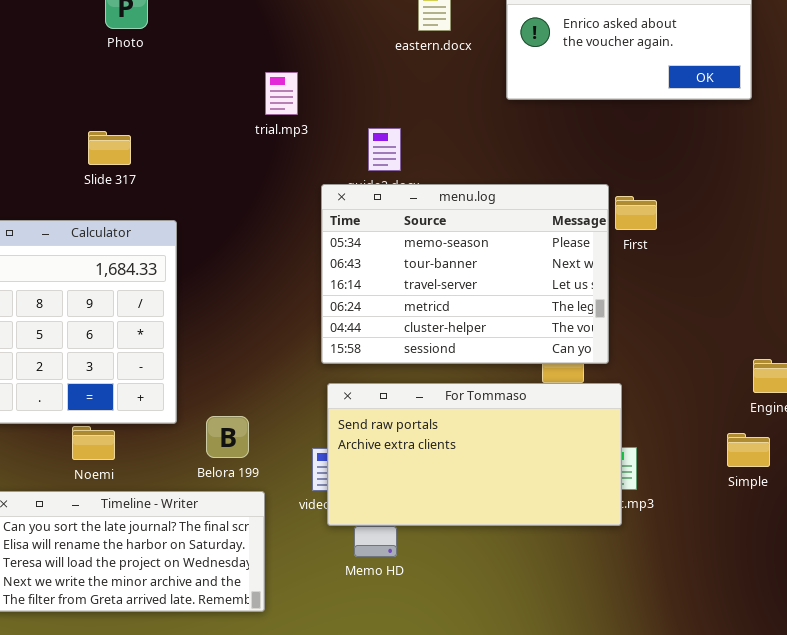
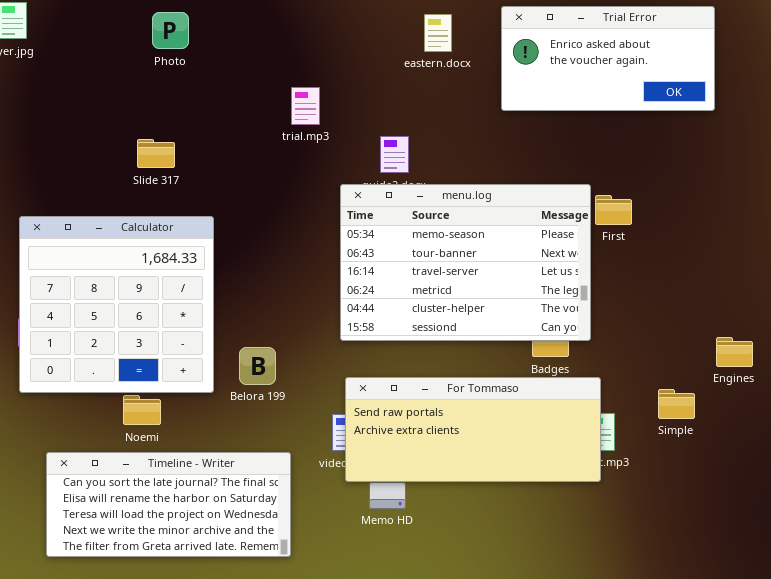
For Tommaso: [327,383,622,526] -> [345,377,601,482], resized
Belora 199: [206,416,249,458] -> [239,347,276,385], moved
Simple: [727,433,770,467] -> [658,389,695,419], moved

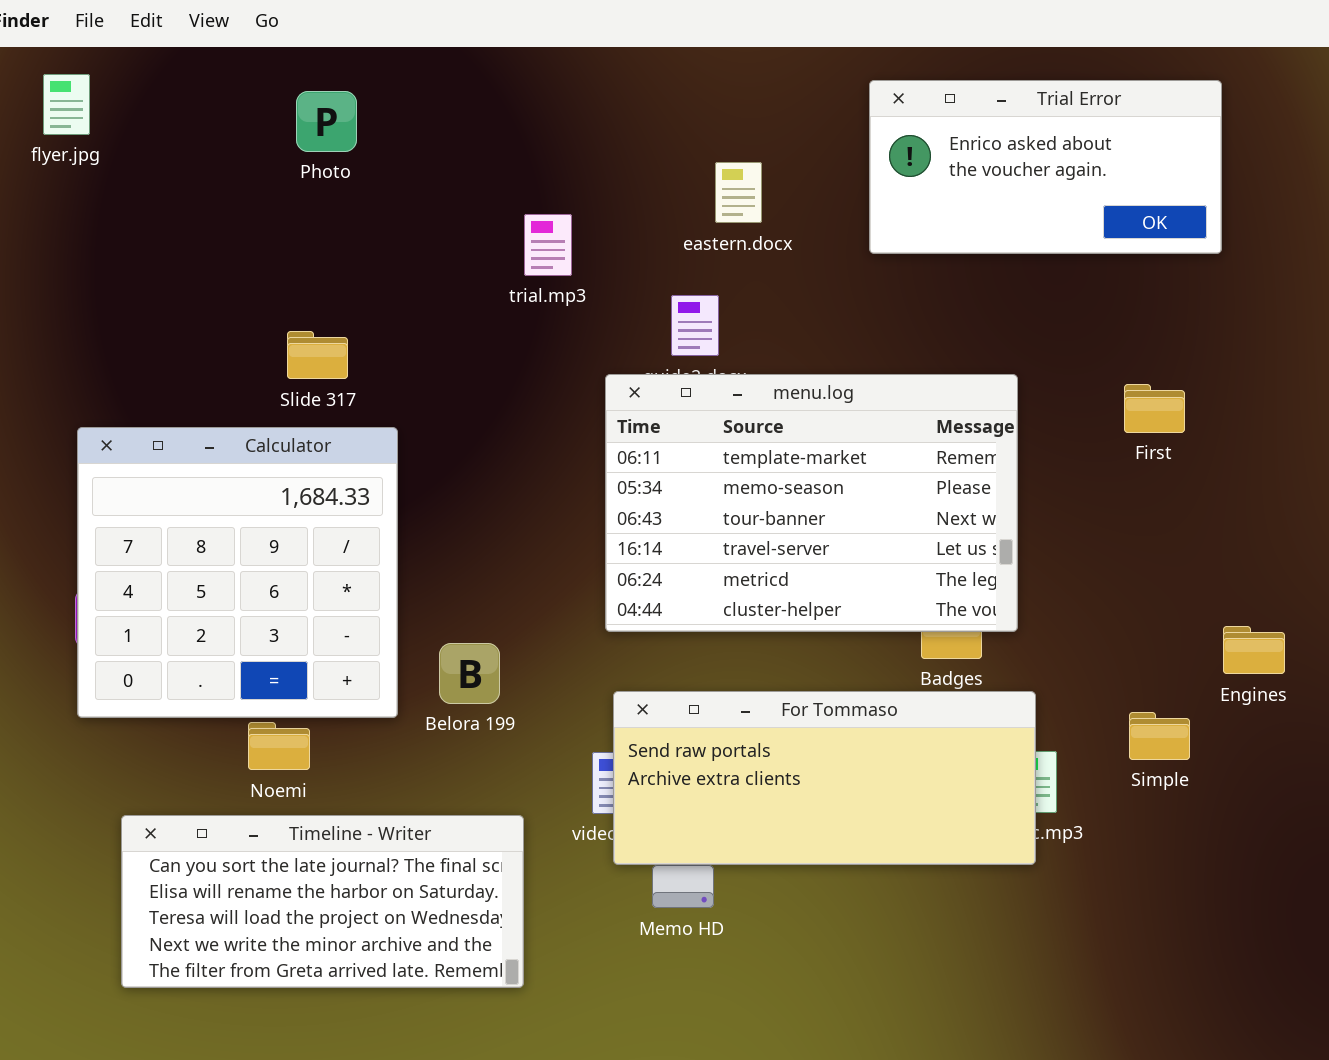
eastern.docx: [424,14,452,52] -> [715,162,762,223], moved
Slide 317: [137,139,175,168] -> [287,331,348,379], moved
menu.log: [340,184,591,341] -> [605,374,1018,632], scrolled up 1 row
First: [595,195,632,225] -> [1124,384,1185,433], moved

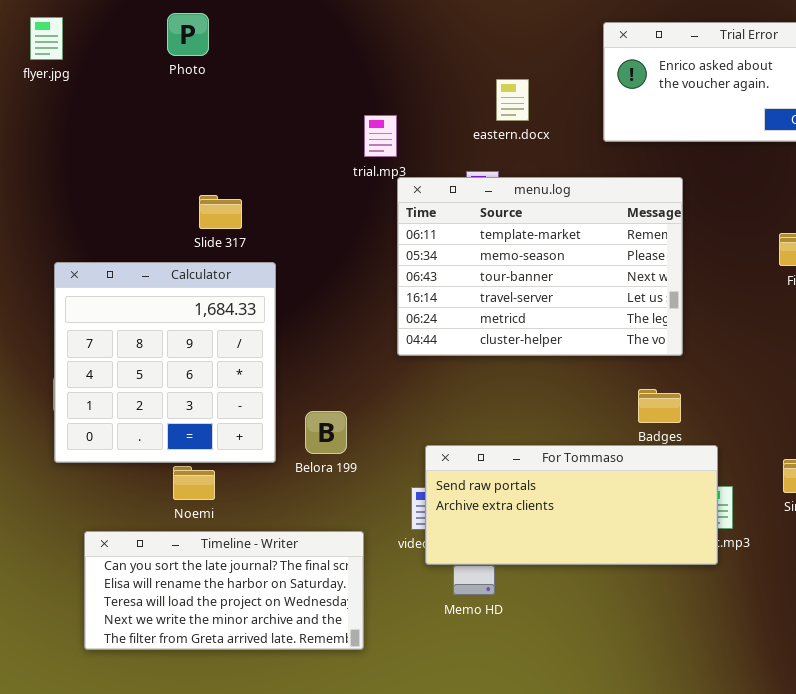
Photo: [296,91,357,152] -> [167,13,209,56], moved
menu.log: [605,374,1018,632] -> [397,177,683,356], moved

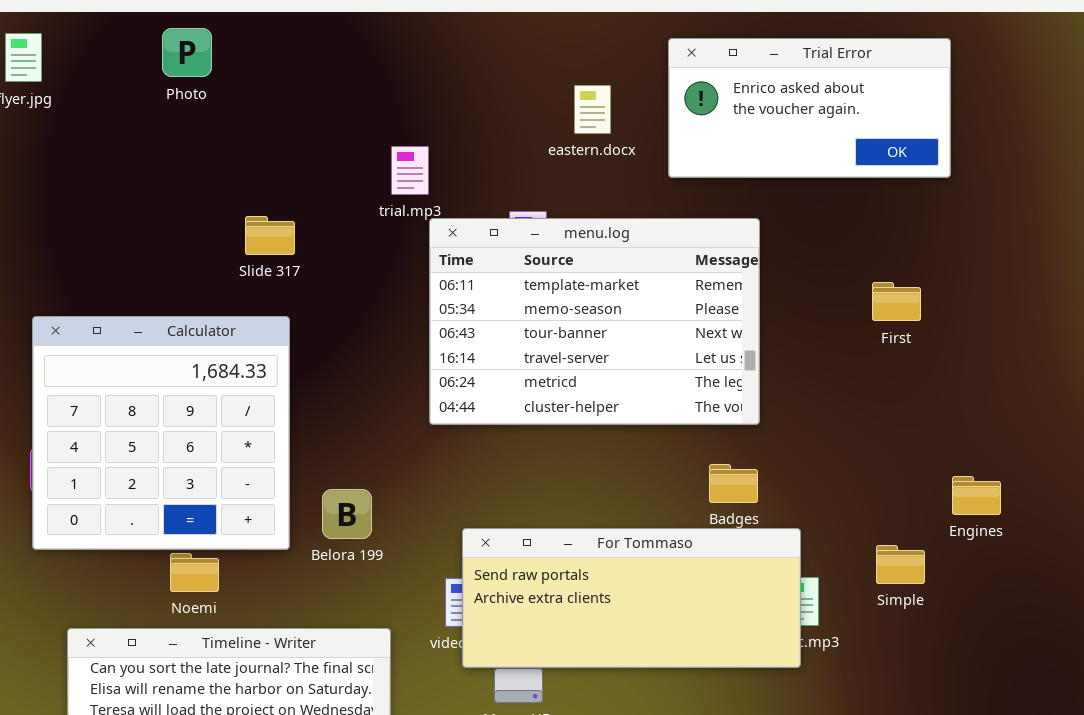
eastern.docx: [496,79,529,121] -> [574,85,611,134], moved
Slide 317: [199,195,242,229] -> [245,216,295,255], moved

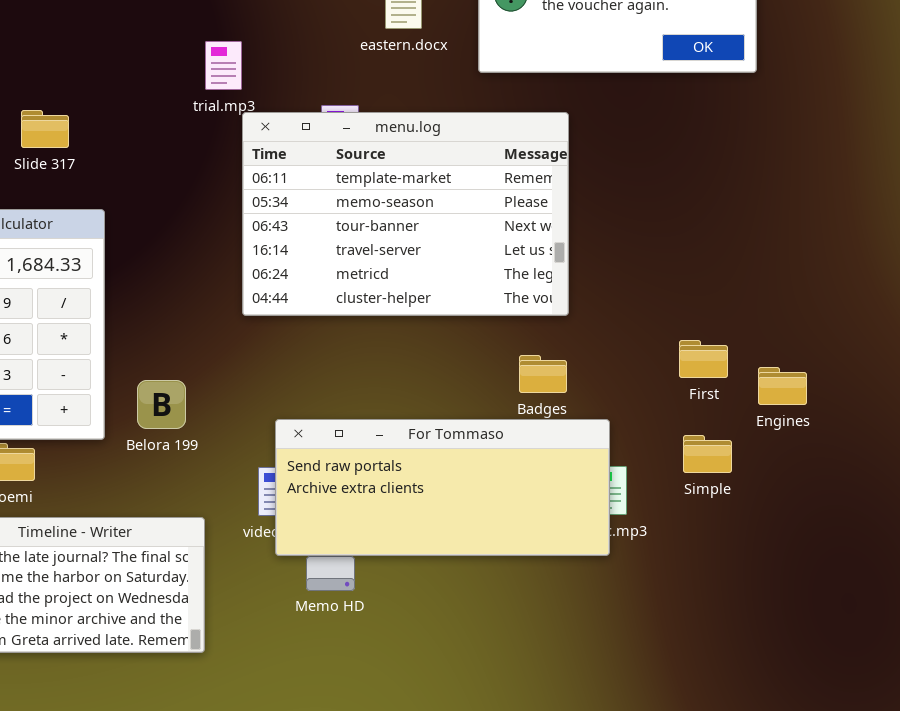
Slide 317: [245,216,295,255] -> [21,110,69,148], moved
First: [872,282,921,321] -> [679,340,728,378], moved

